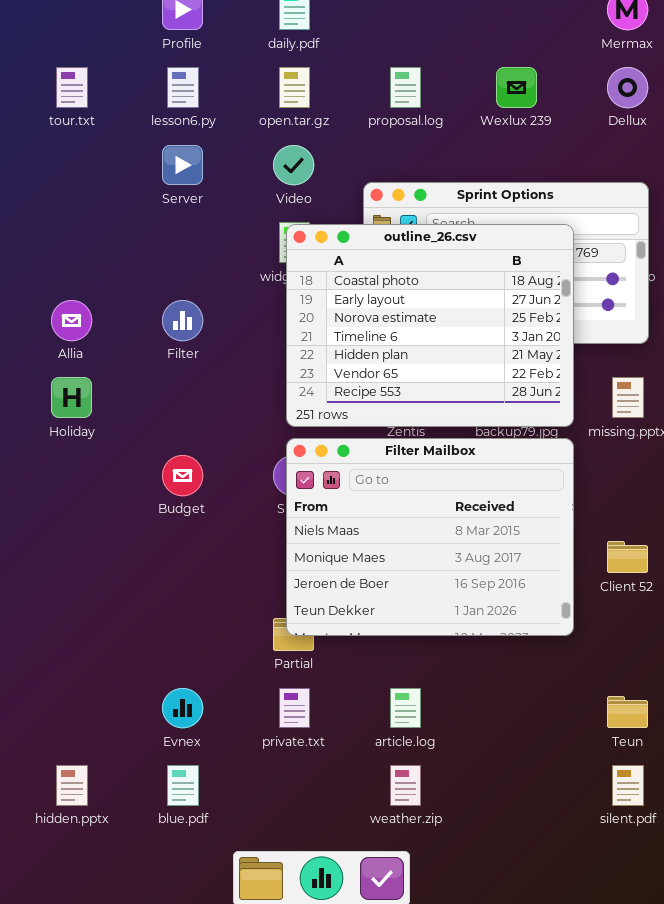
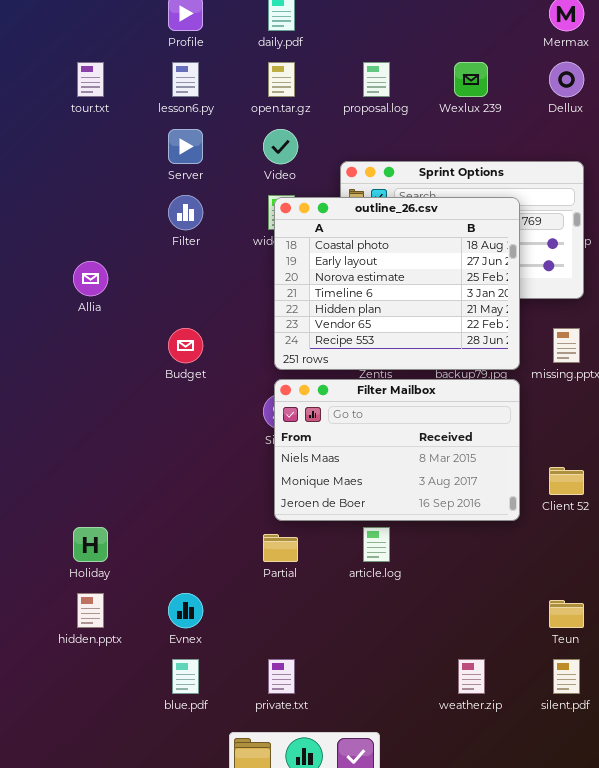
Filter: [162,300,203,341] -> [168,195,203,230], moved
Holiday: [51,377,92,418] -> [73,527,108,562], moved
Filter Mailbox: [286,438,574,636] -> [274,379,520,521], resized
Budget: [162,455,203,496] -> [168,328,203,363], moved
private.txt: [279,688,310,728] -> [268,659,295,694], moved
article.log: [390,688,421,728] -> [363,527,390,562], moved
hidden.pptx: [56,765,88,806] -> [77,593,104,628], moved
weather.zip: [390,765,421,806] -> [458,659,485,694], moved

